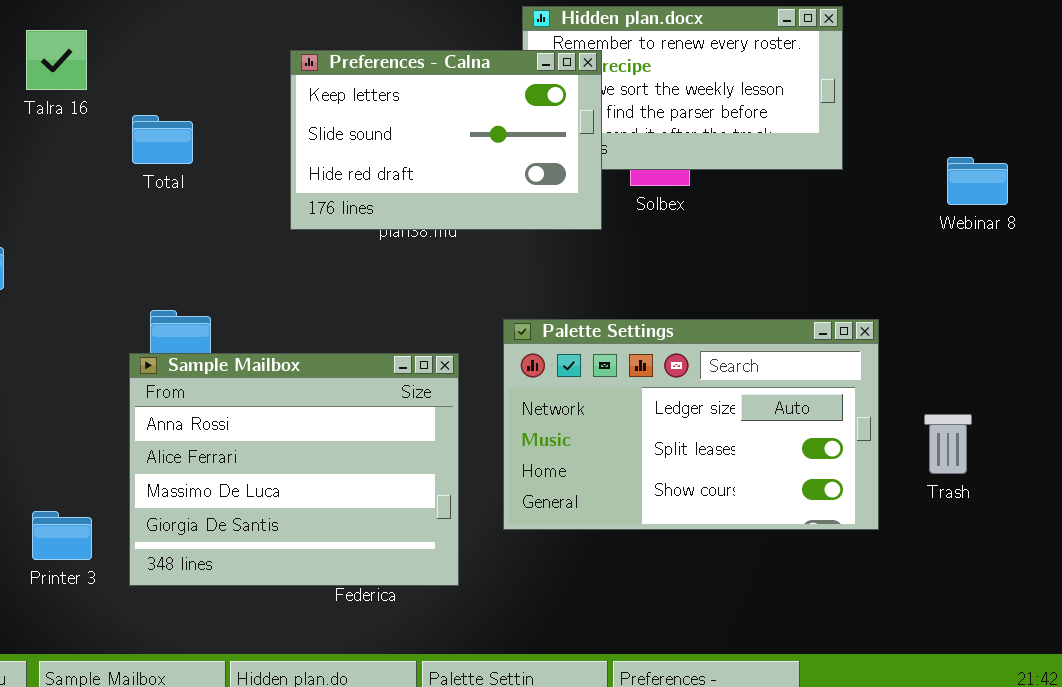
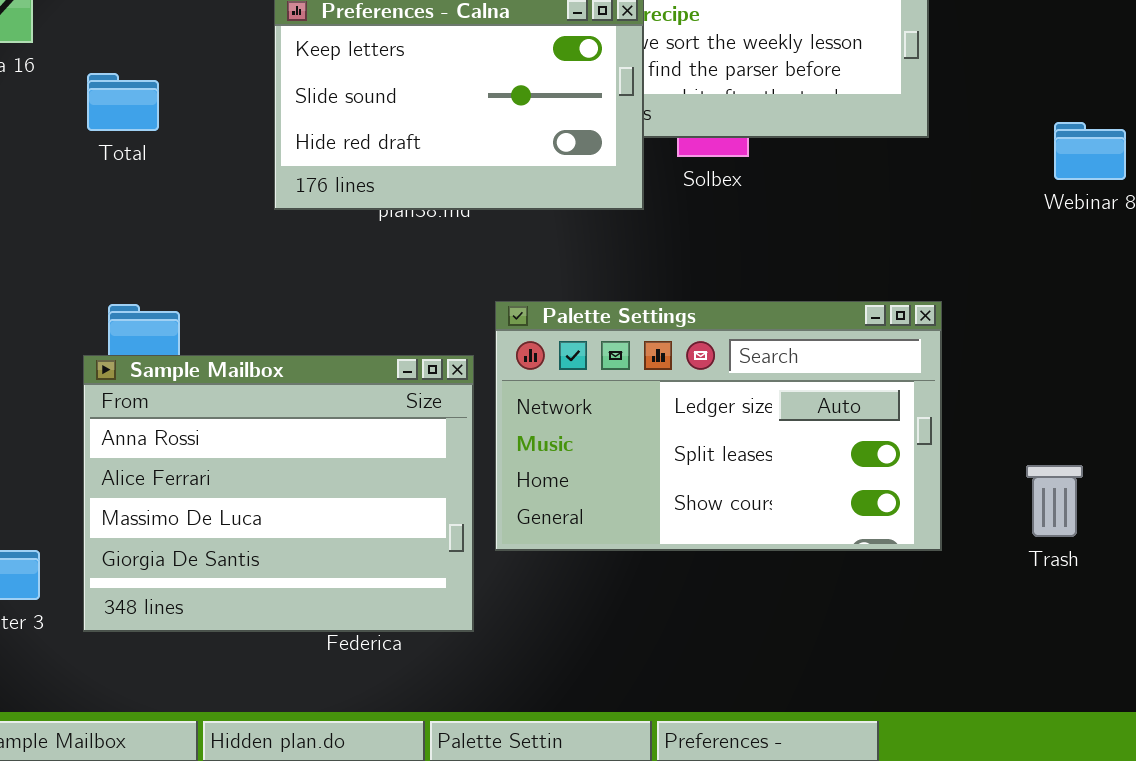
Palette Settings: [503,319,879,530] -> [495,301,942,551], moved
Trash: [924,414,972,474] -> [1026,465,1083,537], moved

